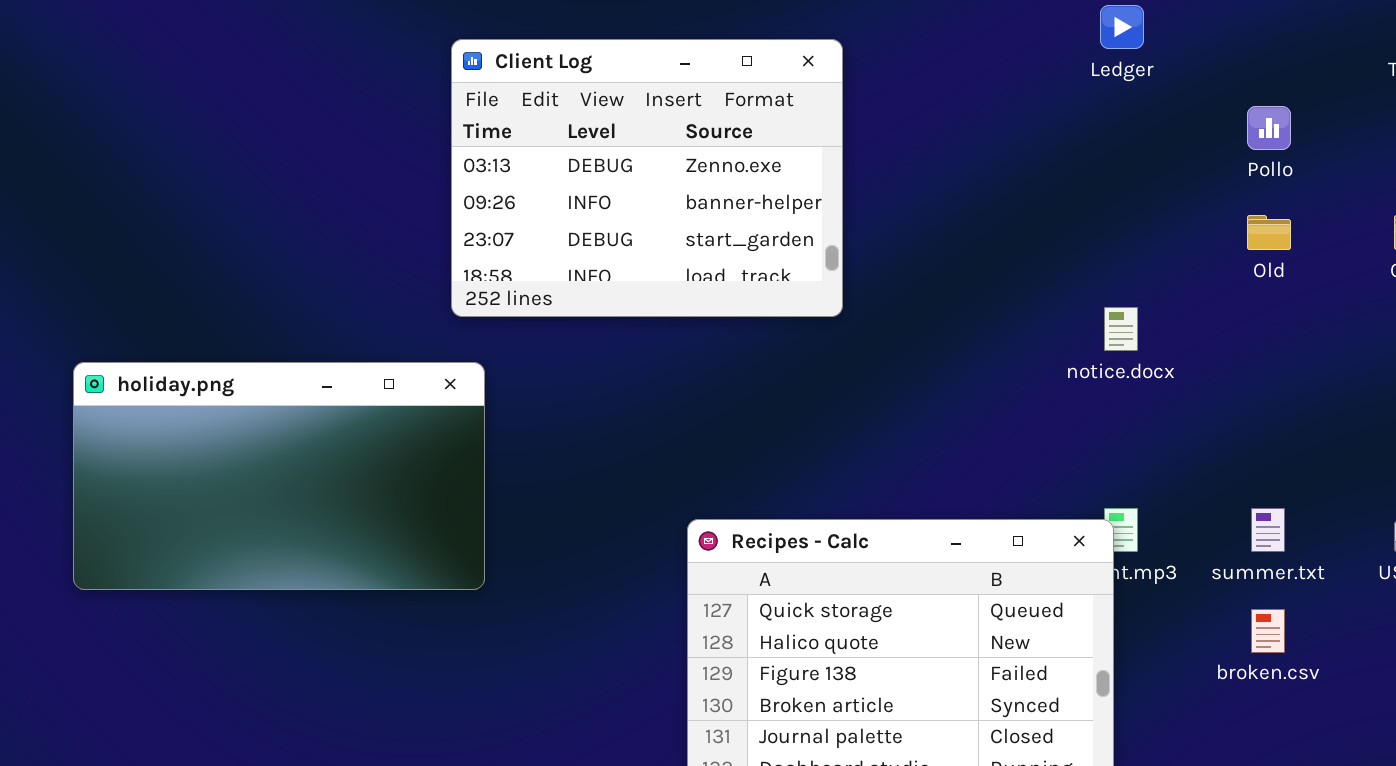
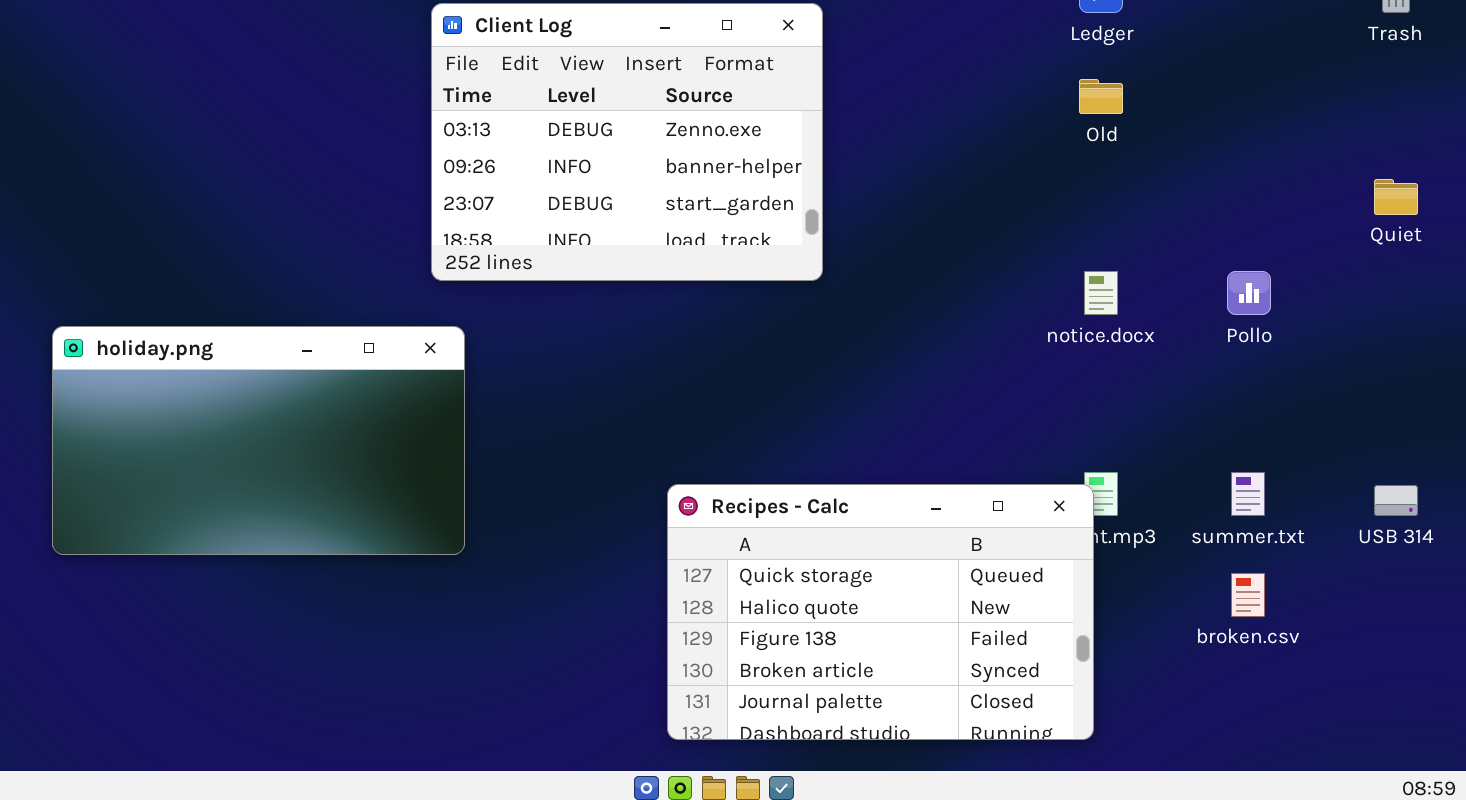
Pollo: [1247,106,1291,150] -> [1227,271,1271,315], moved
Old: [1247,215,1291,250] -> [1079,79,1123,114], moved

